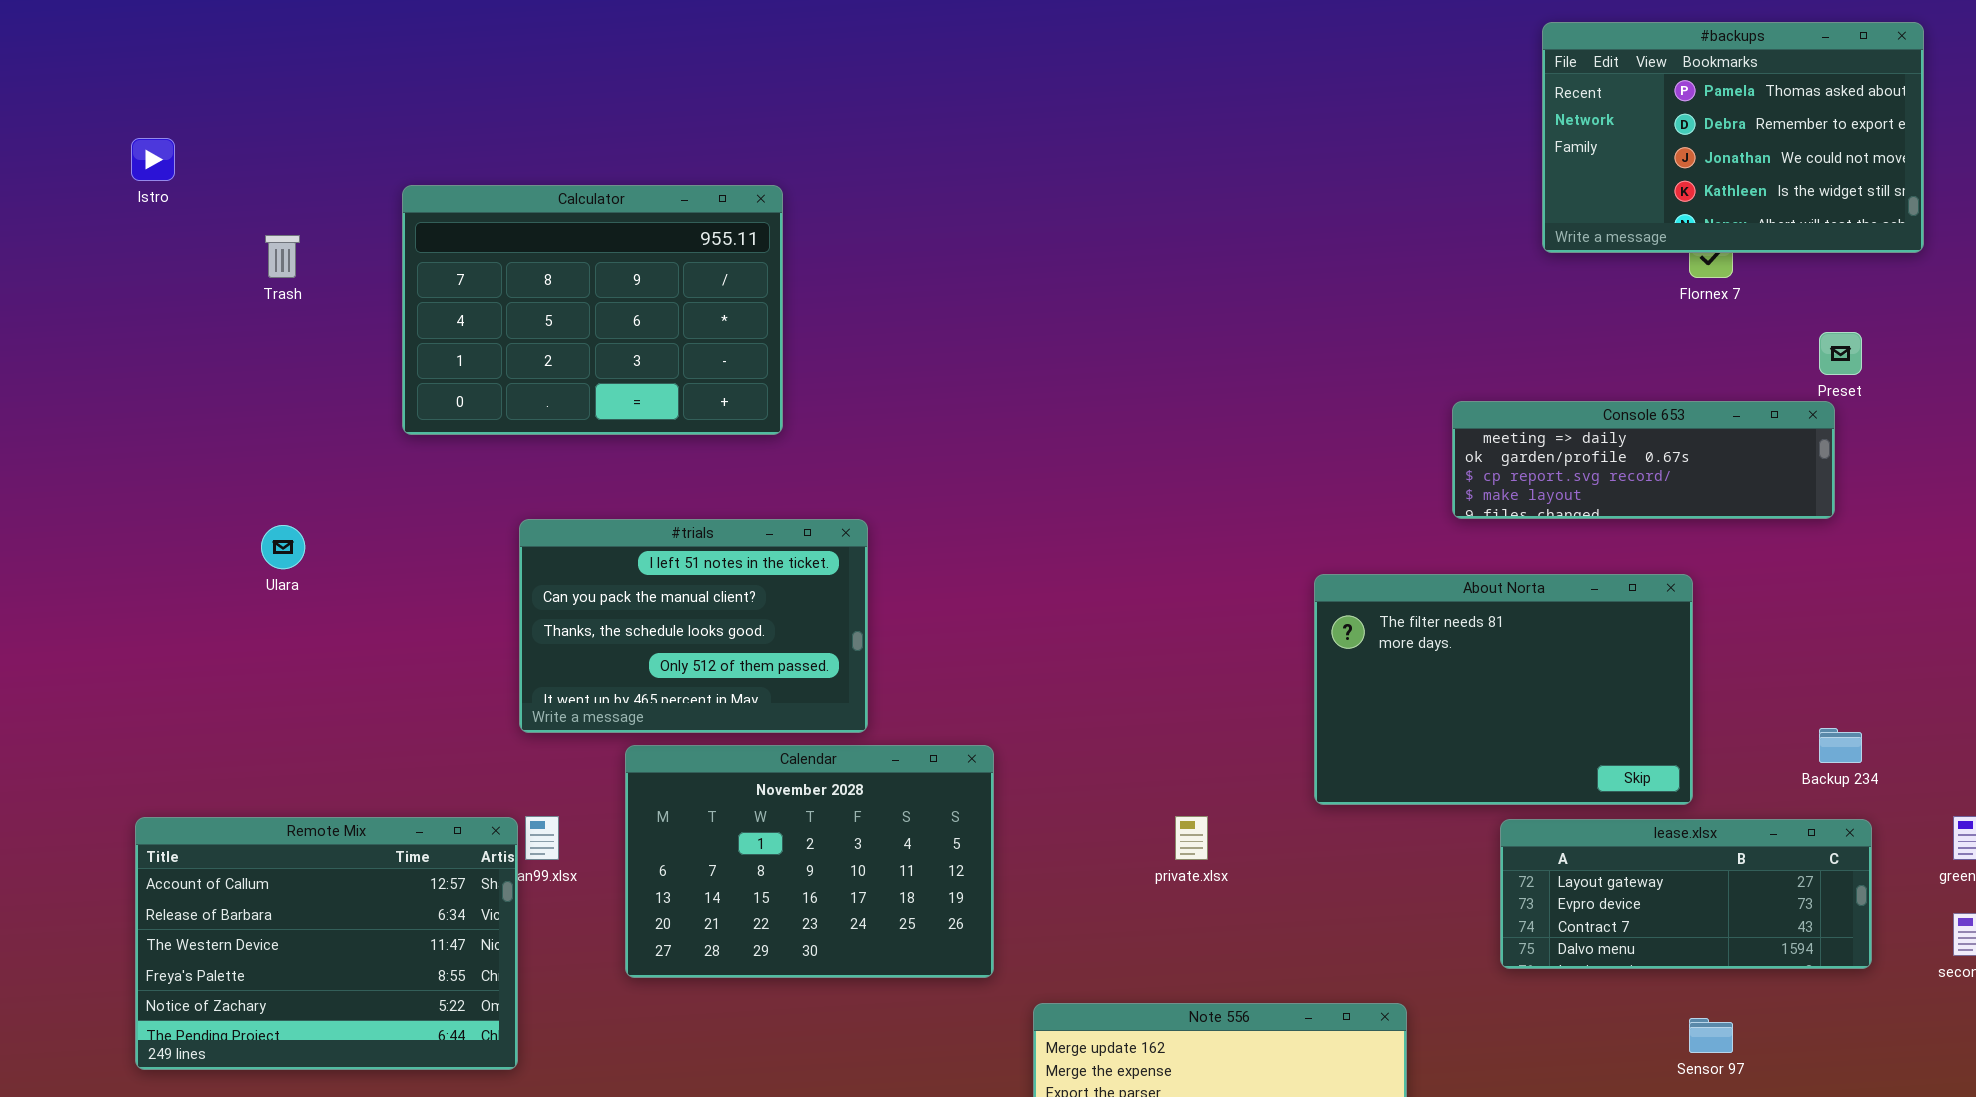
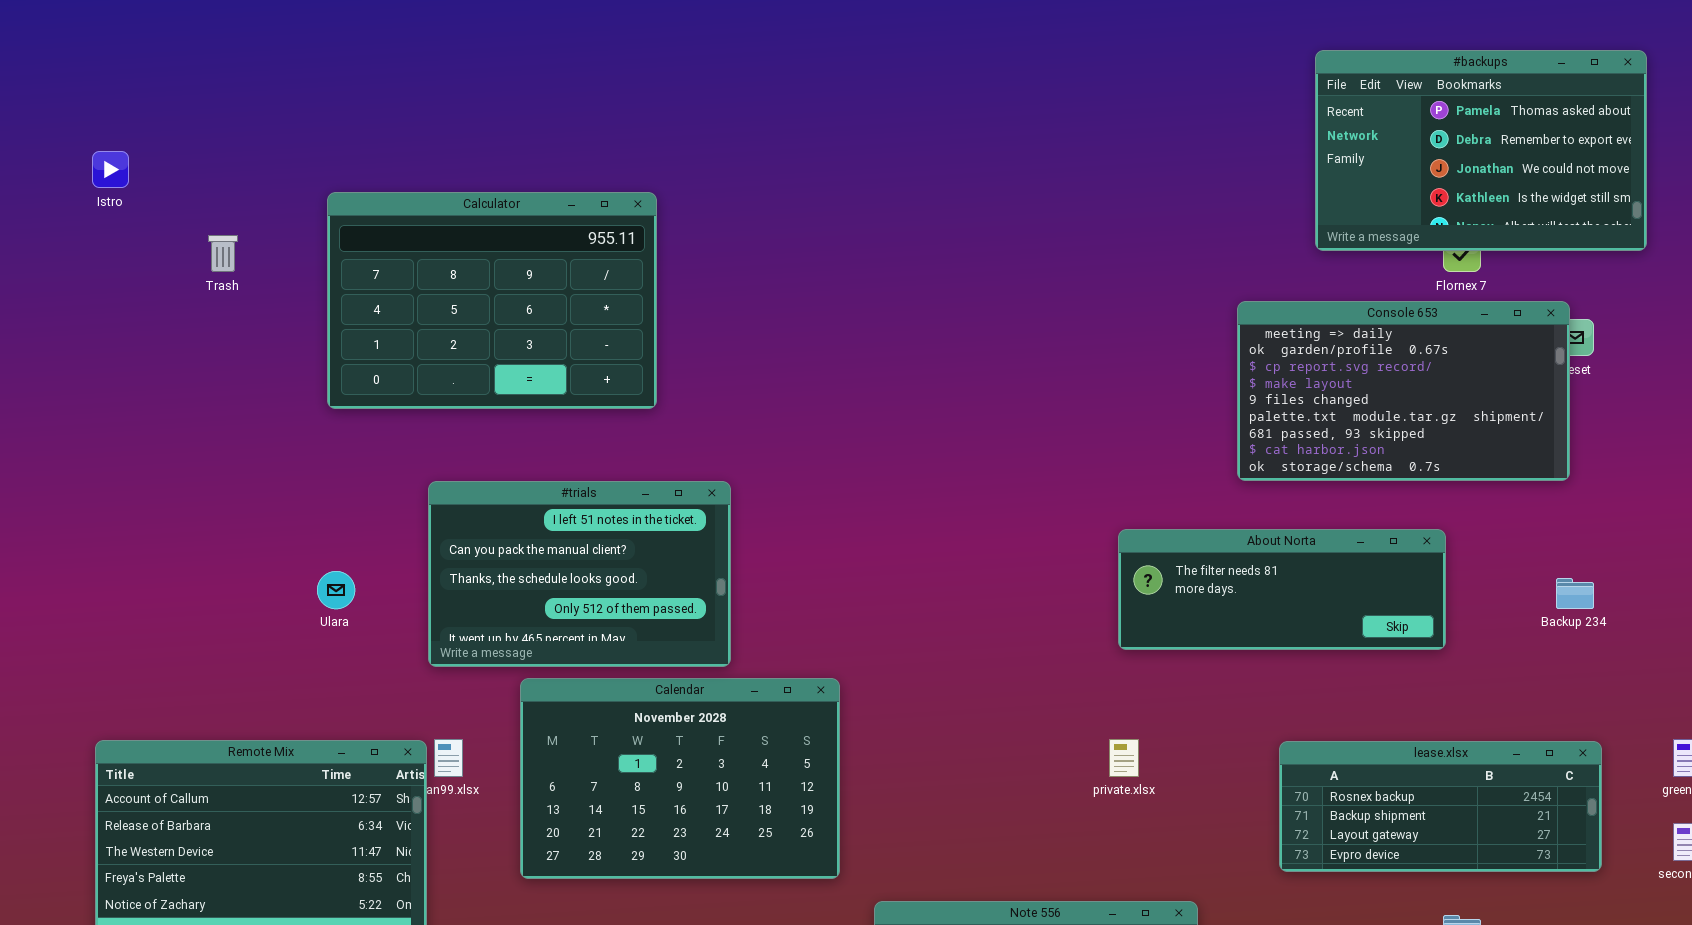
Console 653: [1452,401,1835,519] -> [1237,301,1570,481], resized
Ulara: [261,525,305,569] -> [317,571,355,609], moved
About Norta: [1314,574,1693,805] -> [1118,529,1446,650], resized
Backup 234: [1819,728,1862,763] -> [1556,578,1594,609], moved
private.xlsx: [1175,816,1208,860] -> [1109,739,1139,777], moved
lease.xlsx: [1500,819,1872,969] -> [1279,741,1602,872], scrolled up 2 rows

